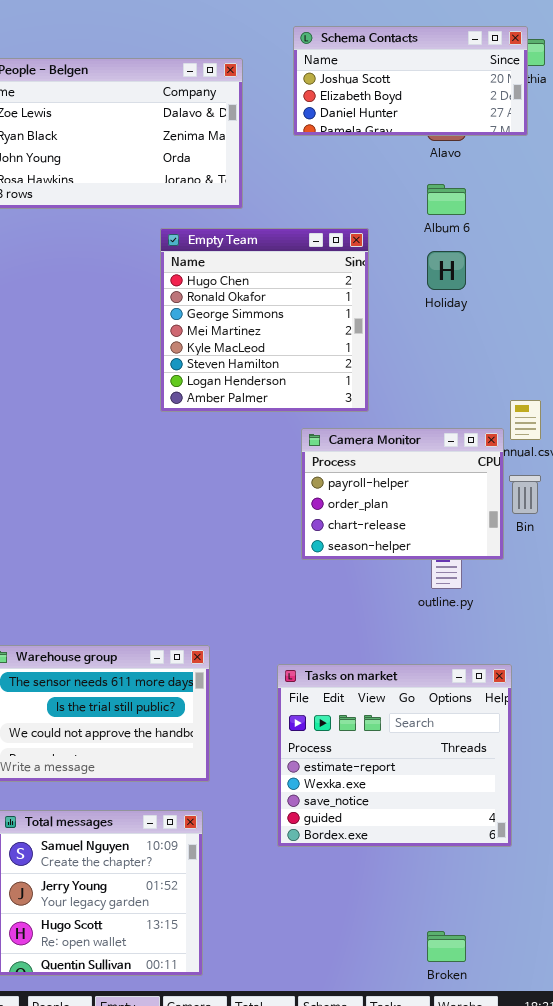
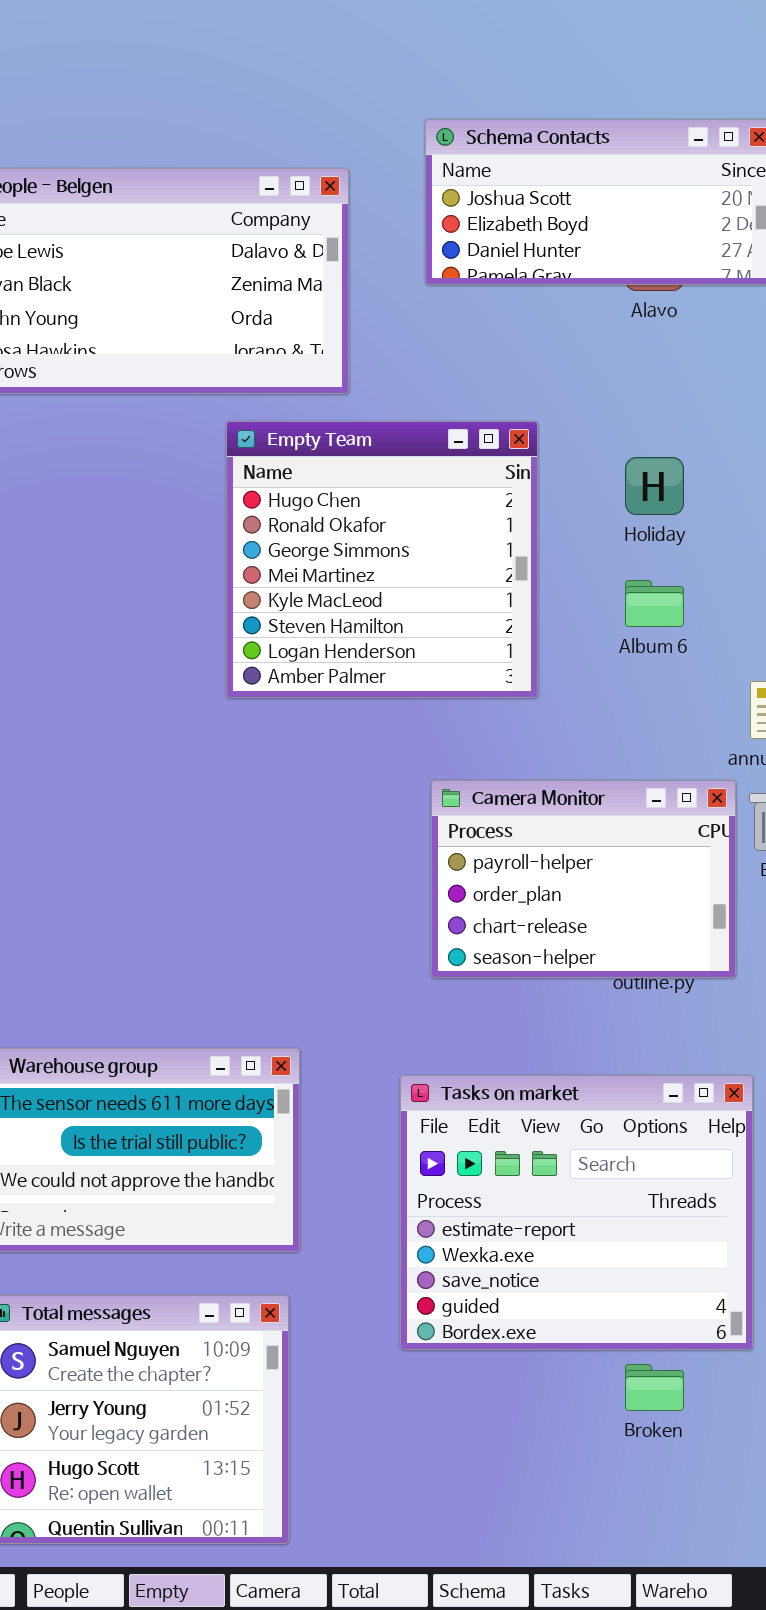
Album 6: [427,184,466,215] -> [625,580,684,627], moved
Camera Monitor: [301,428,504,560] -> [431,780,736,978], moved
Broken: [427,931,466,962] -> [625,1364,684,1411], moved

